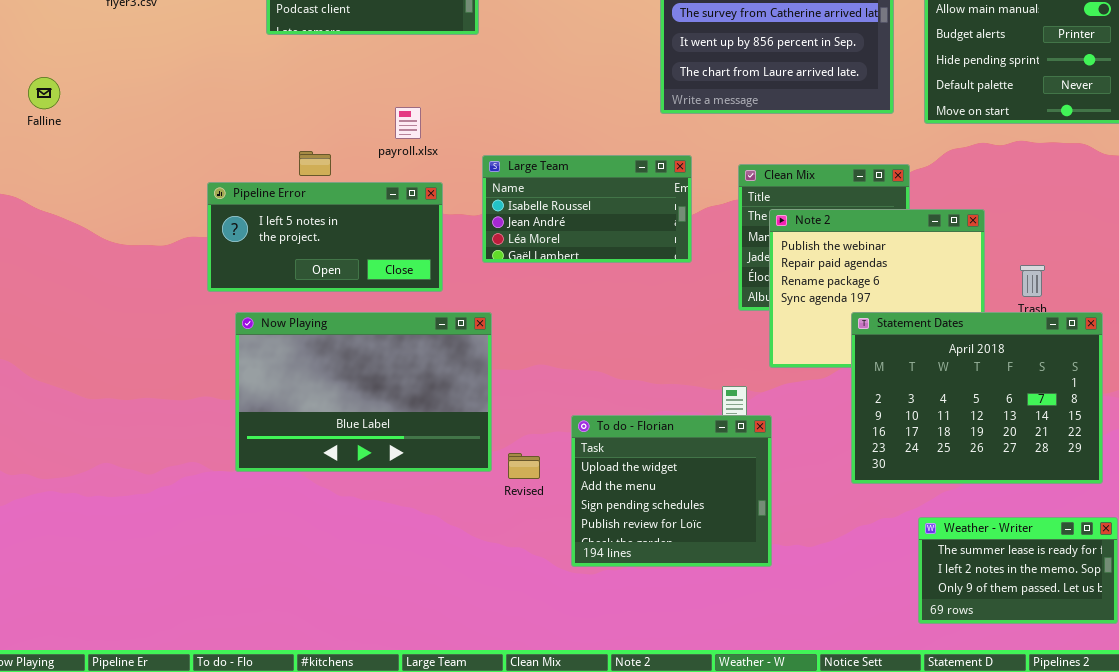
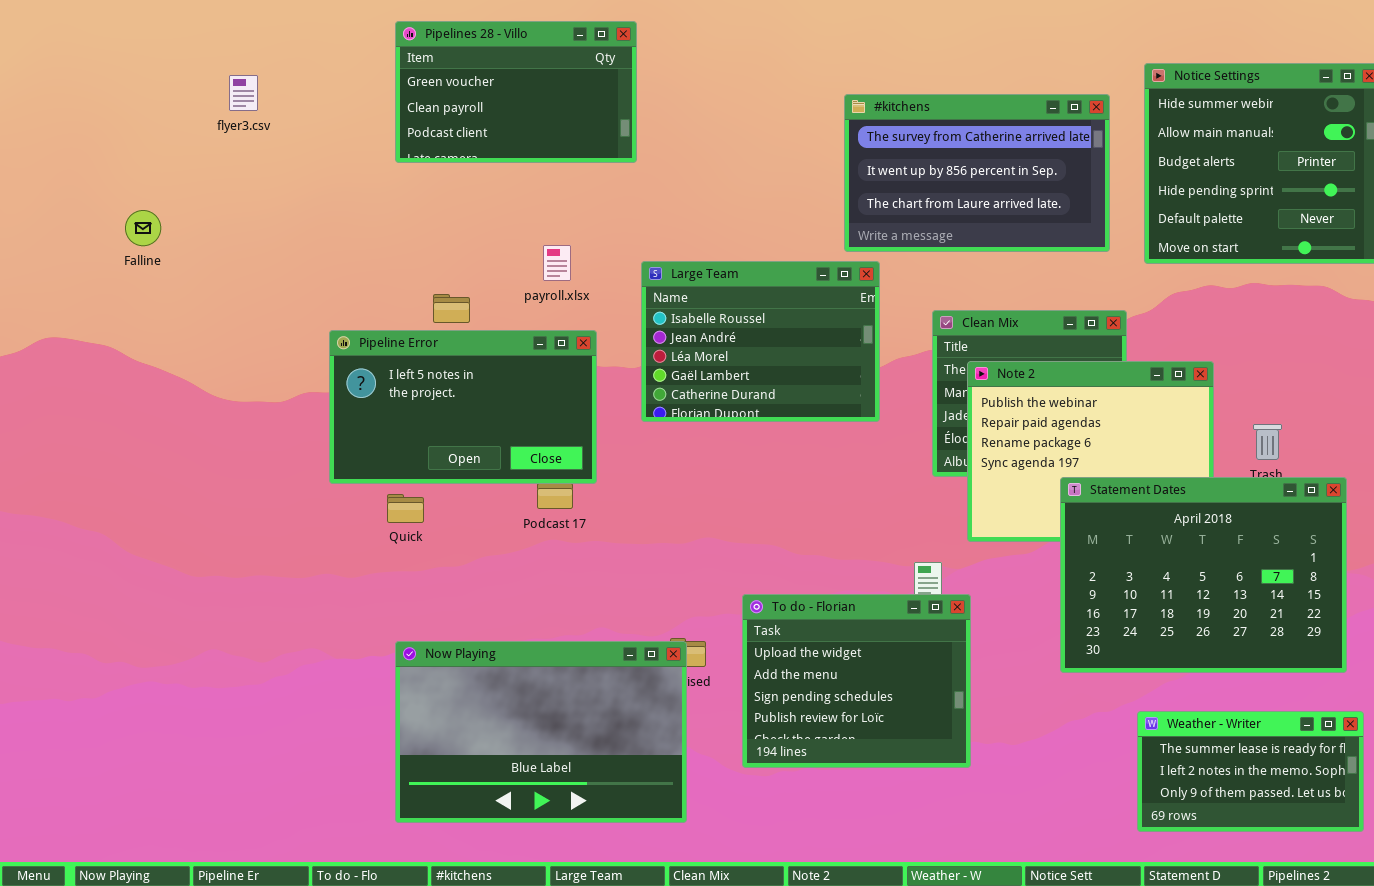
Large Team: [482,155,692,263] -> [641,261,880,422], resized
Pipeline Error: [207,182,443,292] -> [329,330,597,484], resized
Now Playing: [235,312,492,472] -> [395,641,687,823], moved

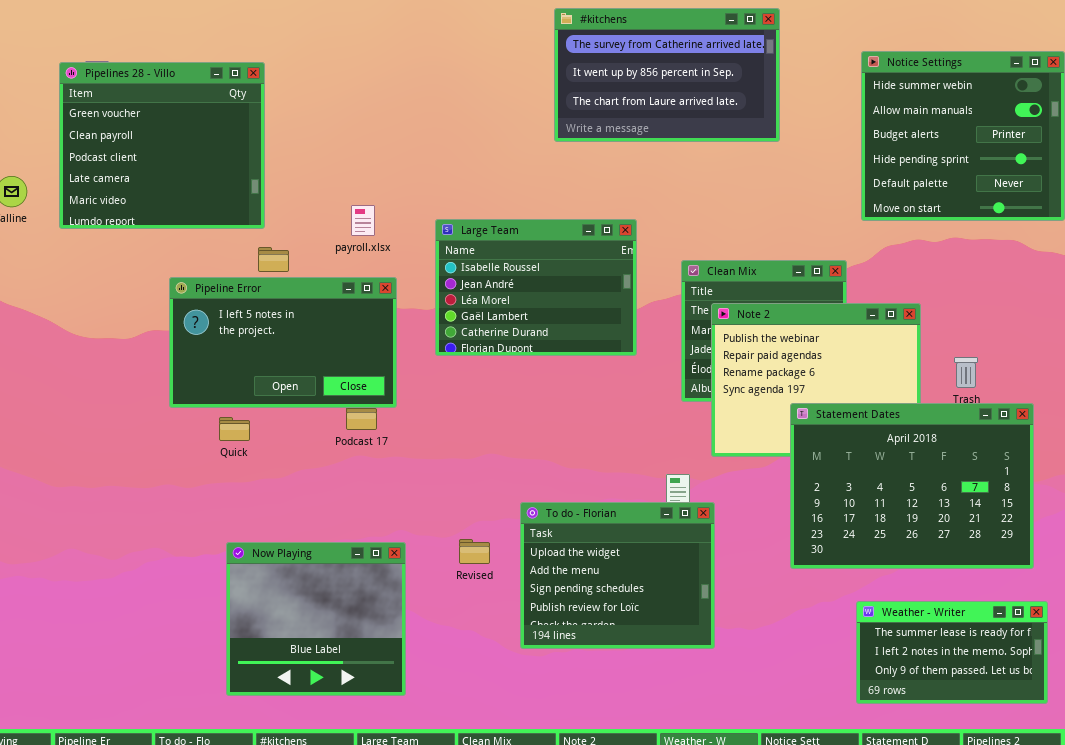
Pipelines 28 - Villo: [395,21,637,163] -> [59,62,265,229], moved, resized
#kitchens: [844,94,1110,252] -> [554,8,780,142], moved
Now Playing: [395,641,687,823] -> [226,542,406,696], resized

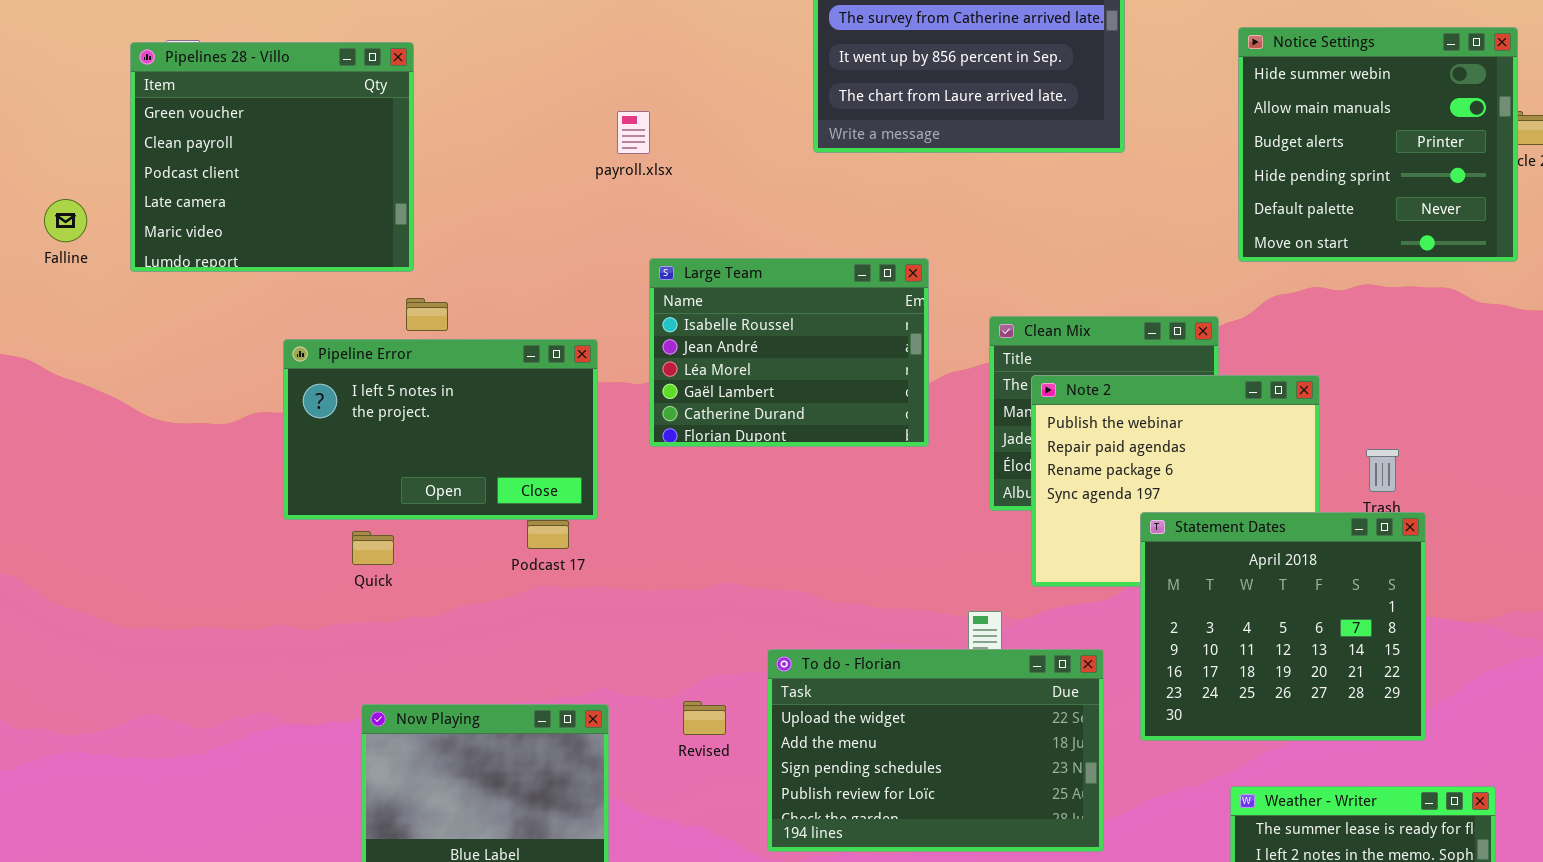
payroll.xlsx: [351,205,375,236] -> [617,111,650,154], moved
Statement Dates: [790,403,1034,569] -> [1140,512,1426,741], resized
To do - Florian: [520,502,715,649] -> [767,649,1104,852], resized

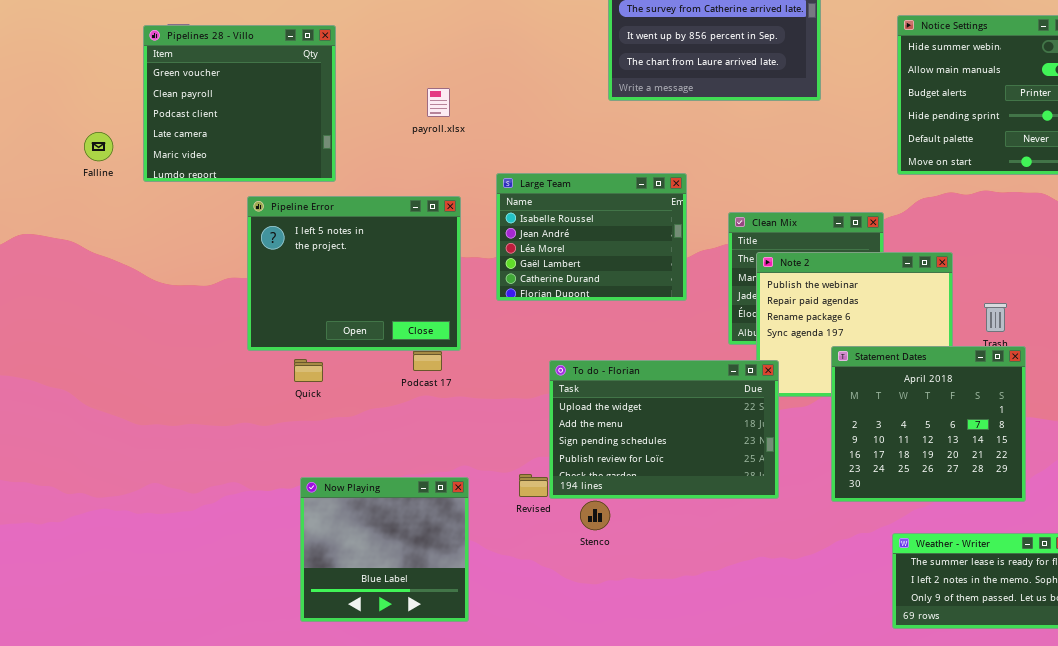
payroll.xlsx: [617,111,650,154] -> [427,88,450,117], moved
Pipeline Error: [283,339,598,520] -> [247,196,461,351], resized
To do - Florian: [767,649,1104,852] -> [549,360,779,499], moved

